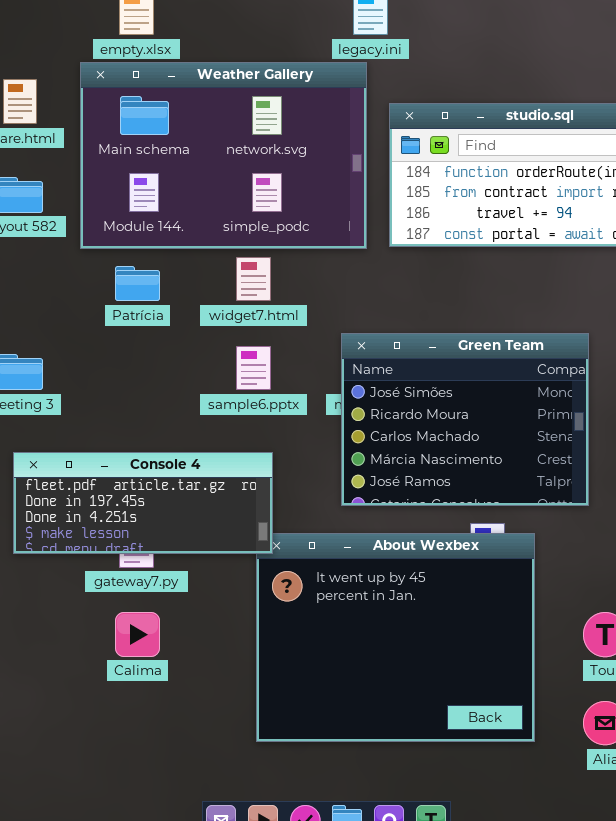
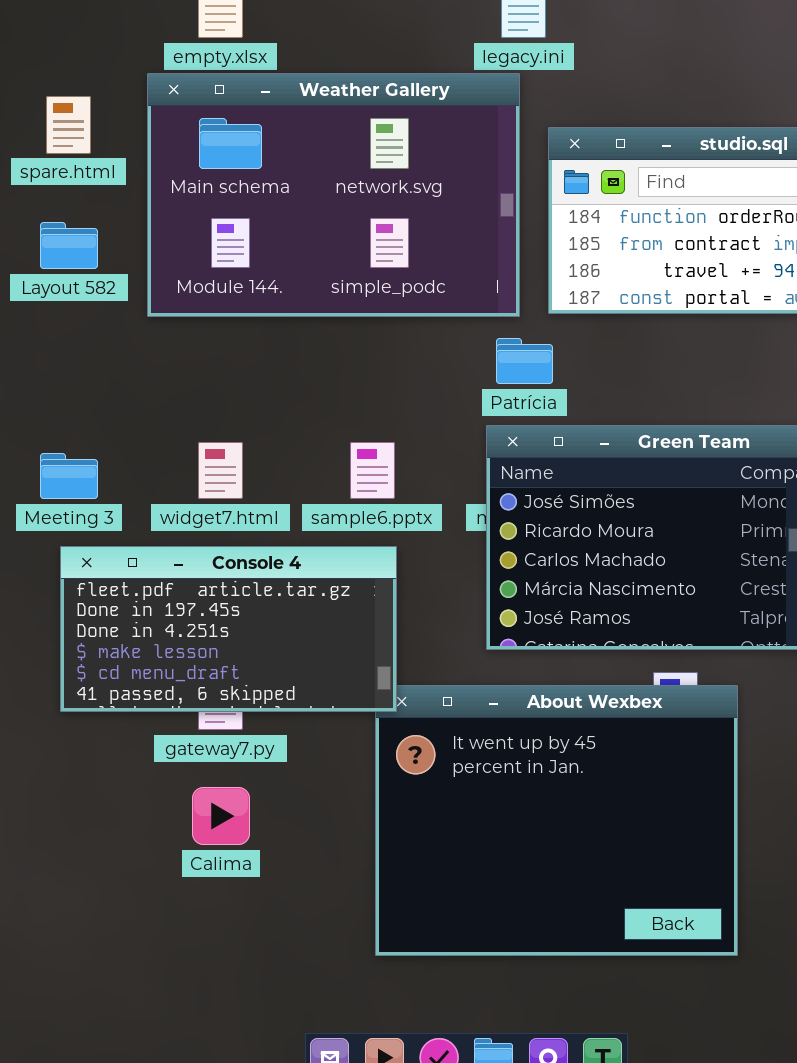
widget7.html: [236,257,271,301] -> [198,442,243,499], moved
Patrícia: [115,266,160,301] -> [496,338,553,384], moved
Console 4: [13,452,273,554] -> [60,546,397,712], resized

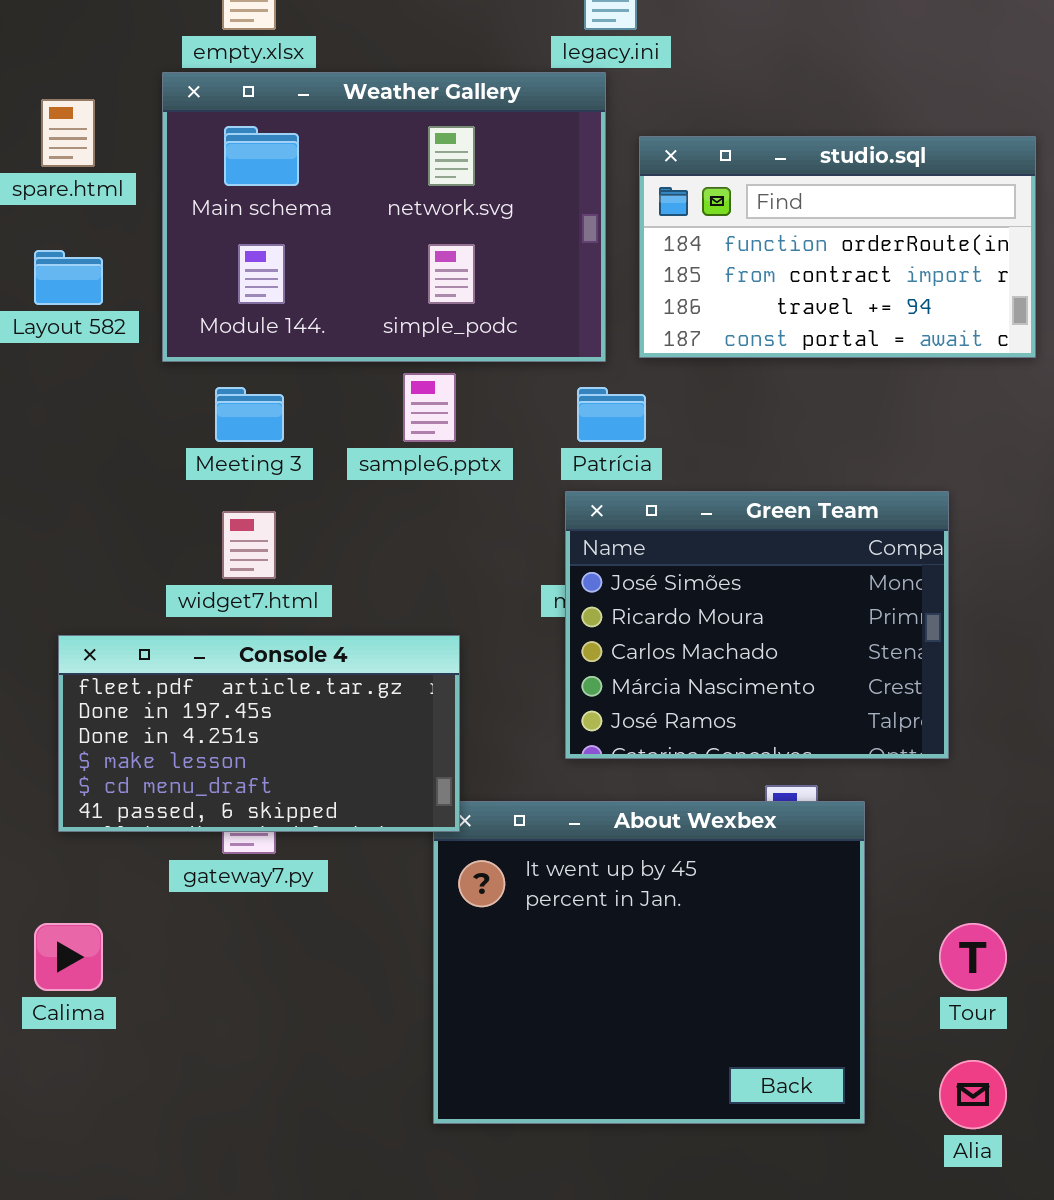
sample6.pptx: [350,442,395,499] -> [403,373,456,442], moved
Meeting 3: [40,453,98,499] -> [215,387,284,442], moved
Calima: [192,787,250,845] -> [34,923,103,991], moved

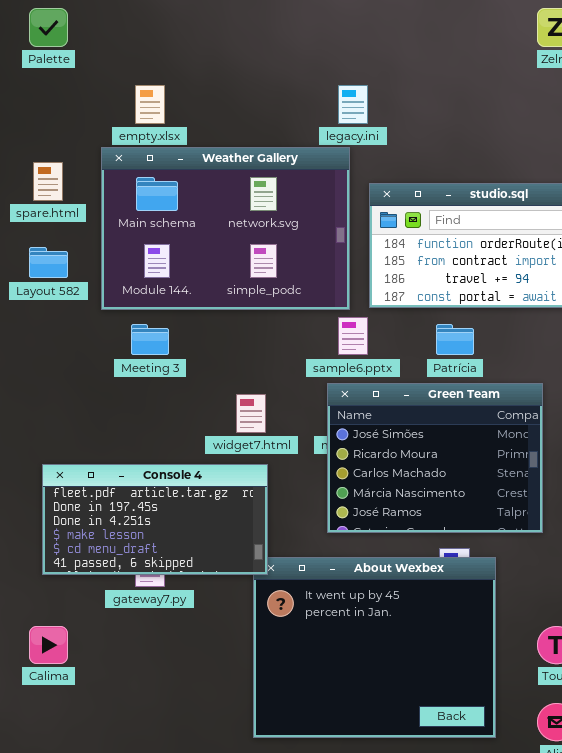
sample6.pptx: [403,373,456,442] -> [338,317,368,355], moved
Patrícia: [577,387,646,442] -> [436,324,474,355], moved
widget7.html: [222,511,276,579] -> [236,394,266,433], moved

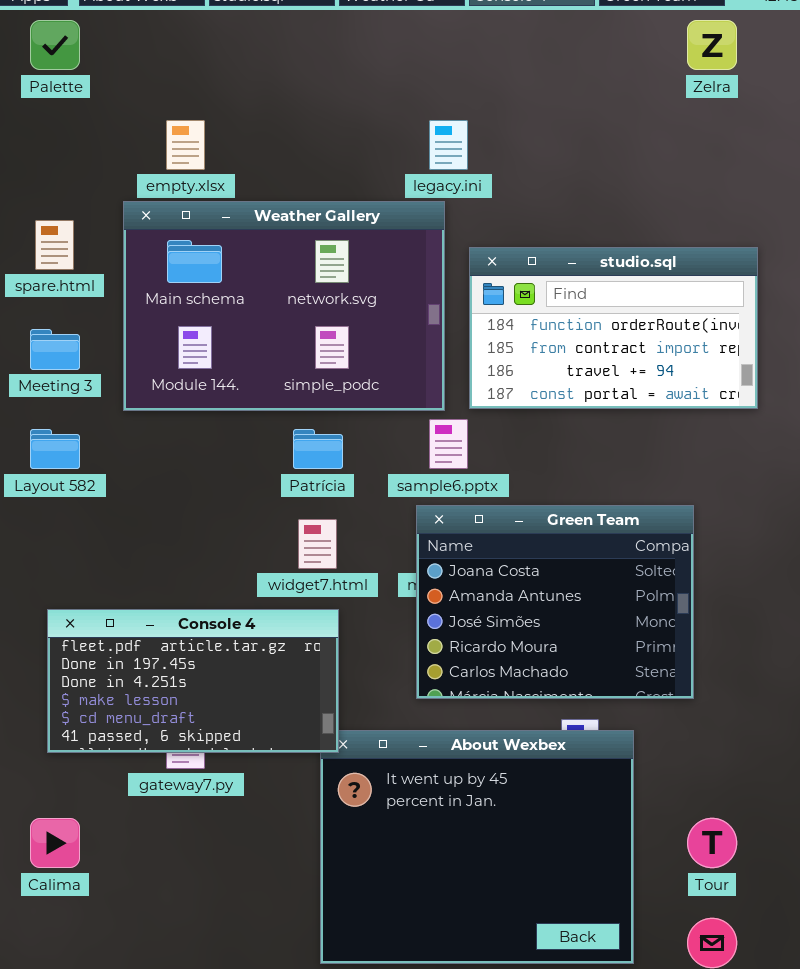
Layout 582: [29,247,68,278] -> [30,429,80,469], moved
Meeting 3: [131,324,169,355] -> [30,329,80,370], moved
Patrícia: [436,324,474,355] -> [293,429,343,469], moved
Green Team: [327,383,543,533] -> [416,505,694,699], scrolled up 2 rows

